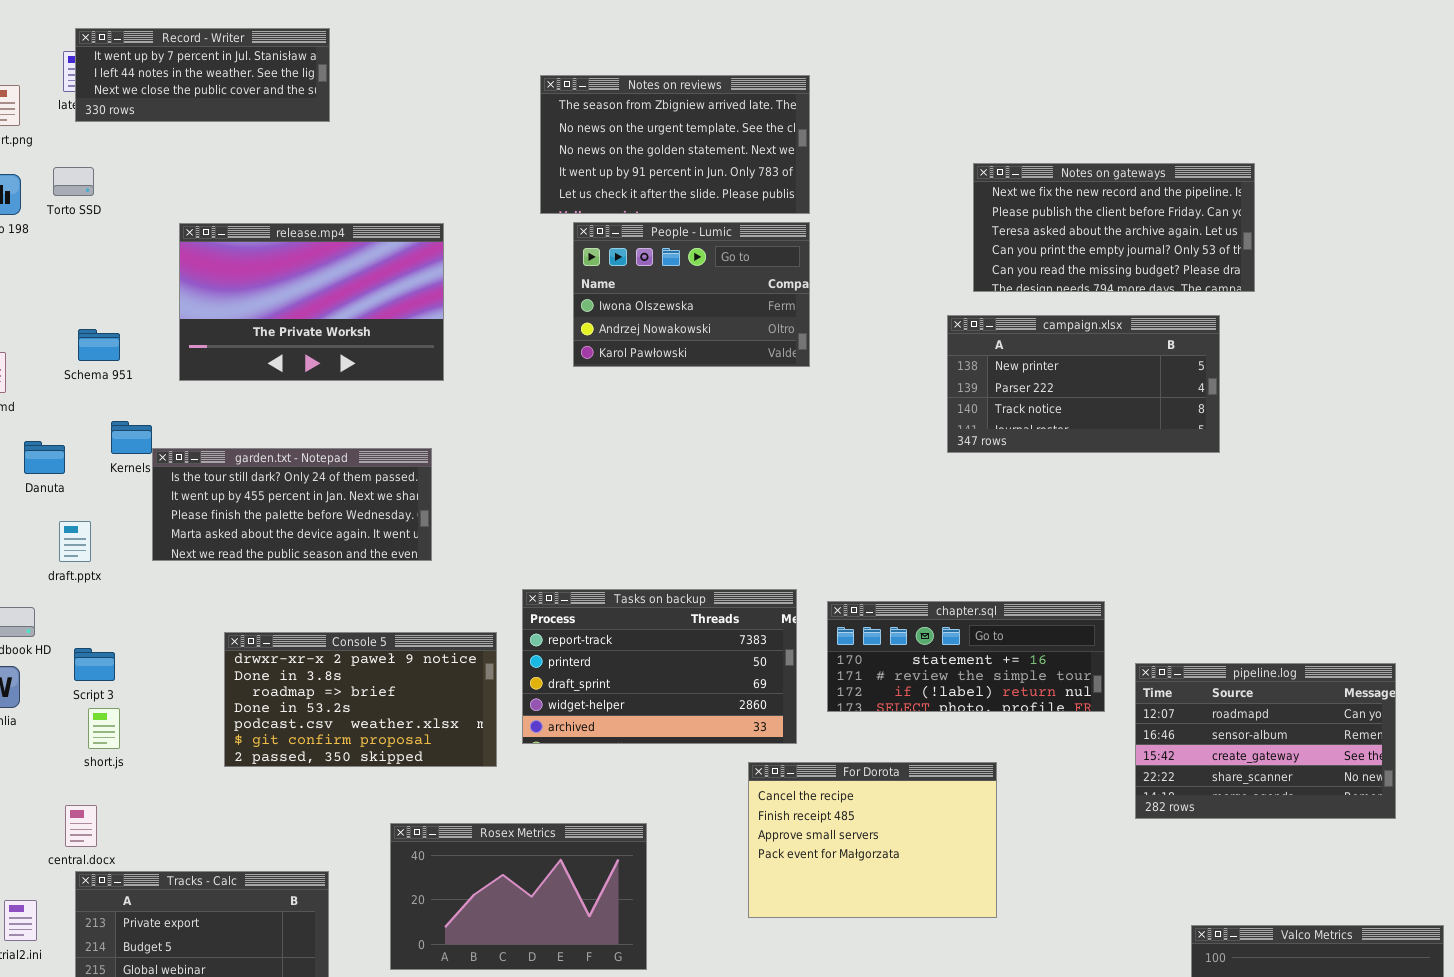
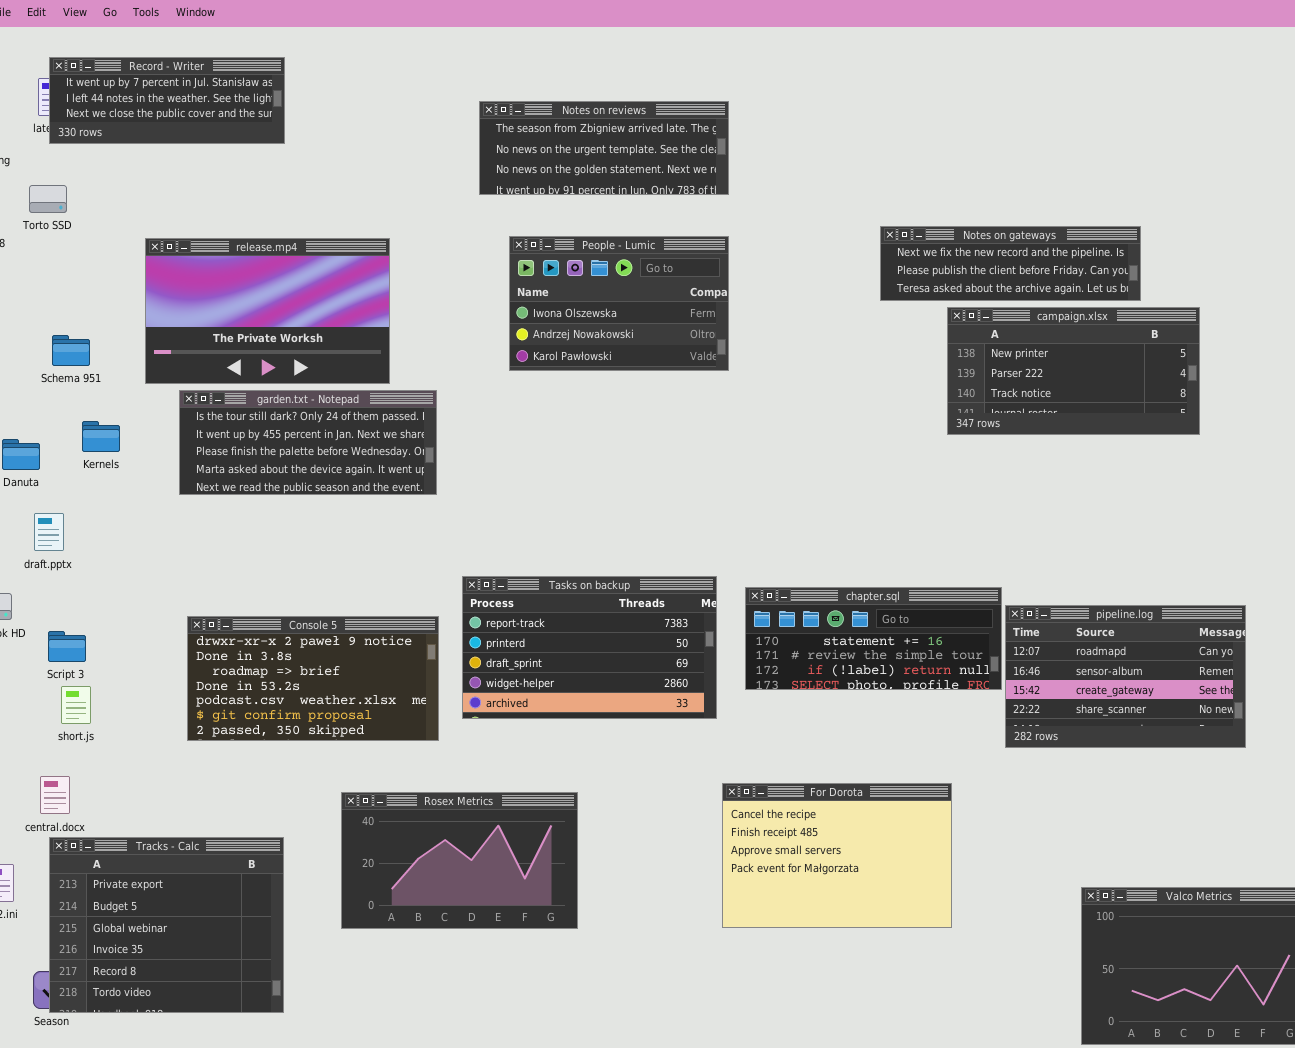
Notes on reviews: [540,75,810,214] -> [479,101,729,195], resized
Notes on gateways: [973,163,1255,292] -> [880,226,1141,301], resized
campaign.xlsx: [947,315,1220,453] -> [947,307,1200,435], moved
garden.txt - Notepad: [152,448,432,561] -> [179,390,437,495], moved
pipeline.log: [1135,663,1396,819] -> [1005,605,1246,748], moved
For Dorota: [748,762,997,918] -> [722,783,952,928], moved

